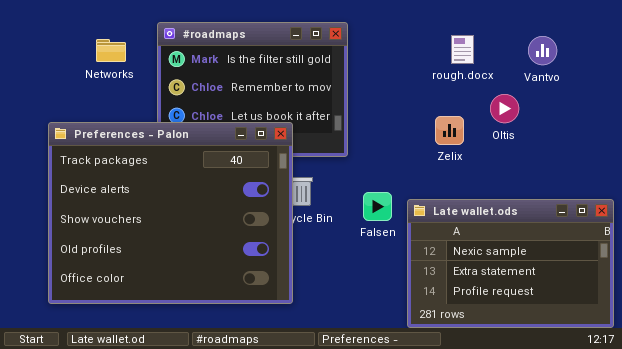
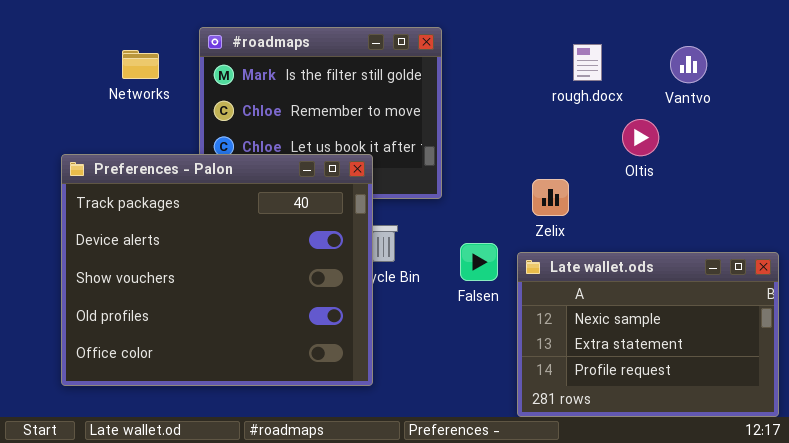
Zelix: [435,116,464,145] -> [532,179,569,216], moved

